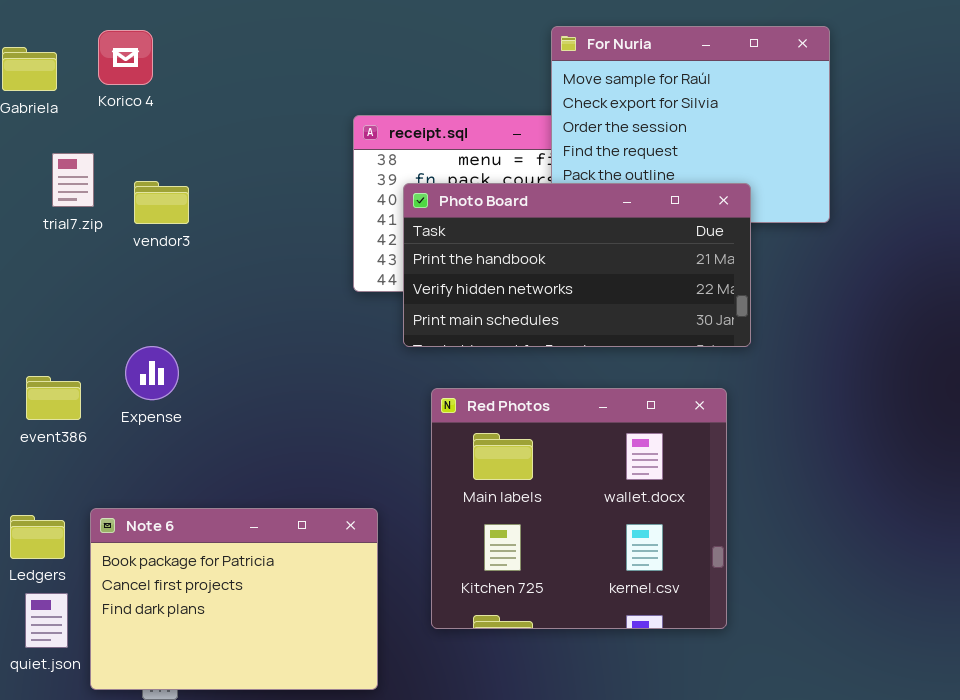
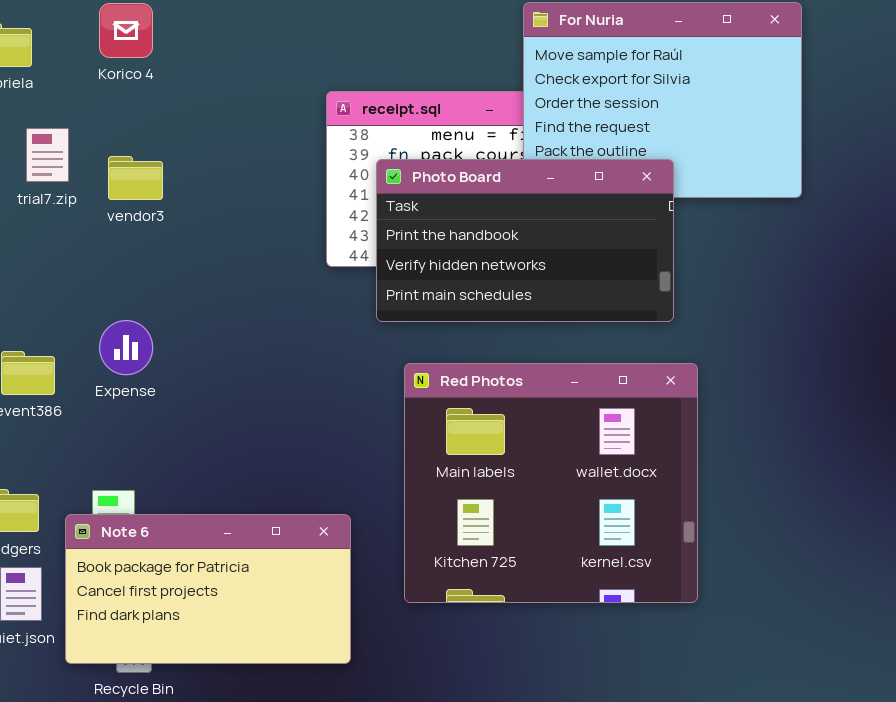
Korico 4: [98,30,153,85] -> [99,3,153,58], moved
Photo Board: [403,183,751,347] -> [376,159,674,322], resized
Note 6: [90,508,378,690] -> [65,514,351,664], resized

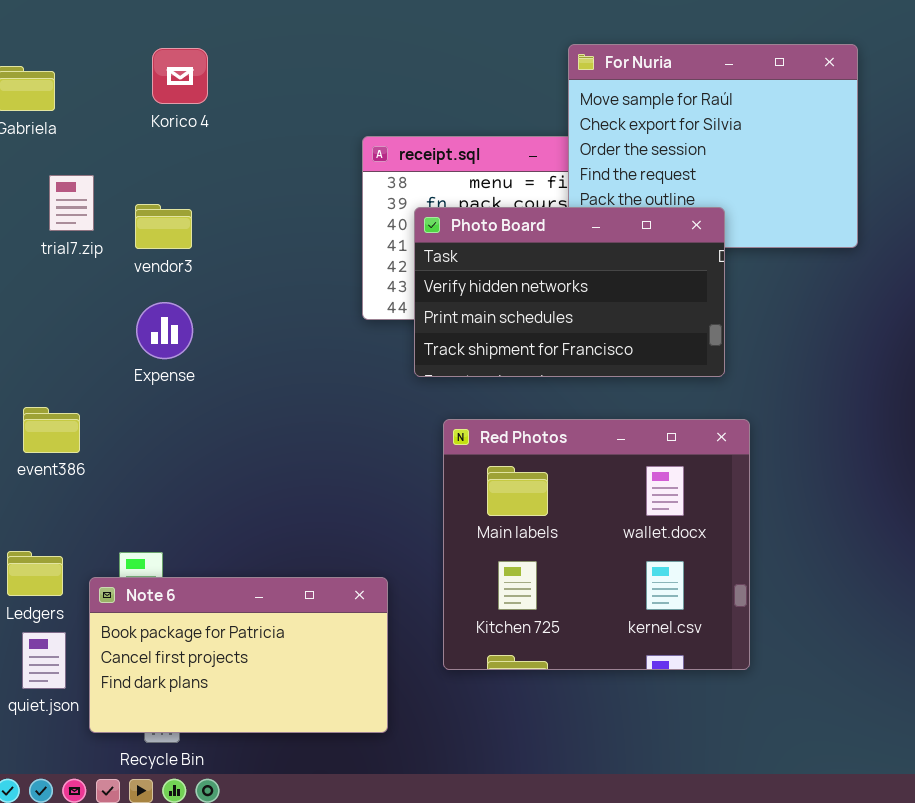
Korico 4: [99,3,153,58] -> [152,48,208,104], moved
Photo Board: [376,159,674,322] -> [414,207,725,377], scrolled down 1 row
Expense: [99,320,153,375] -> [136,302,193,359], moved

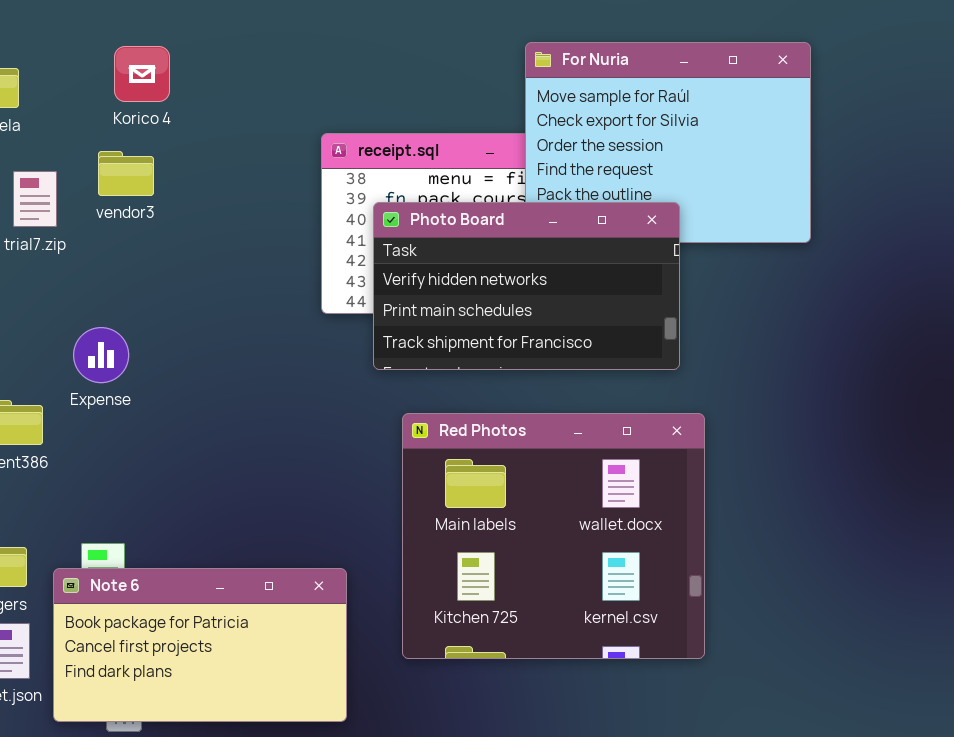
vendor3: [135,204,192,249] -> [98,151,154,196], moved
Expense: [136,302,193,359] -> [73,327,129,383], moved

